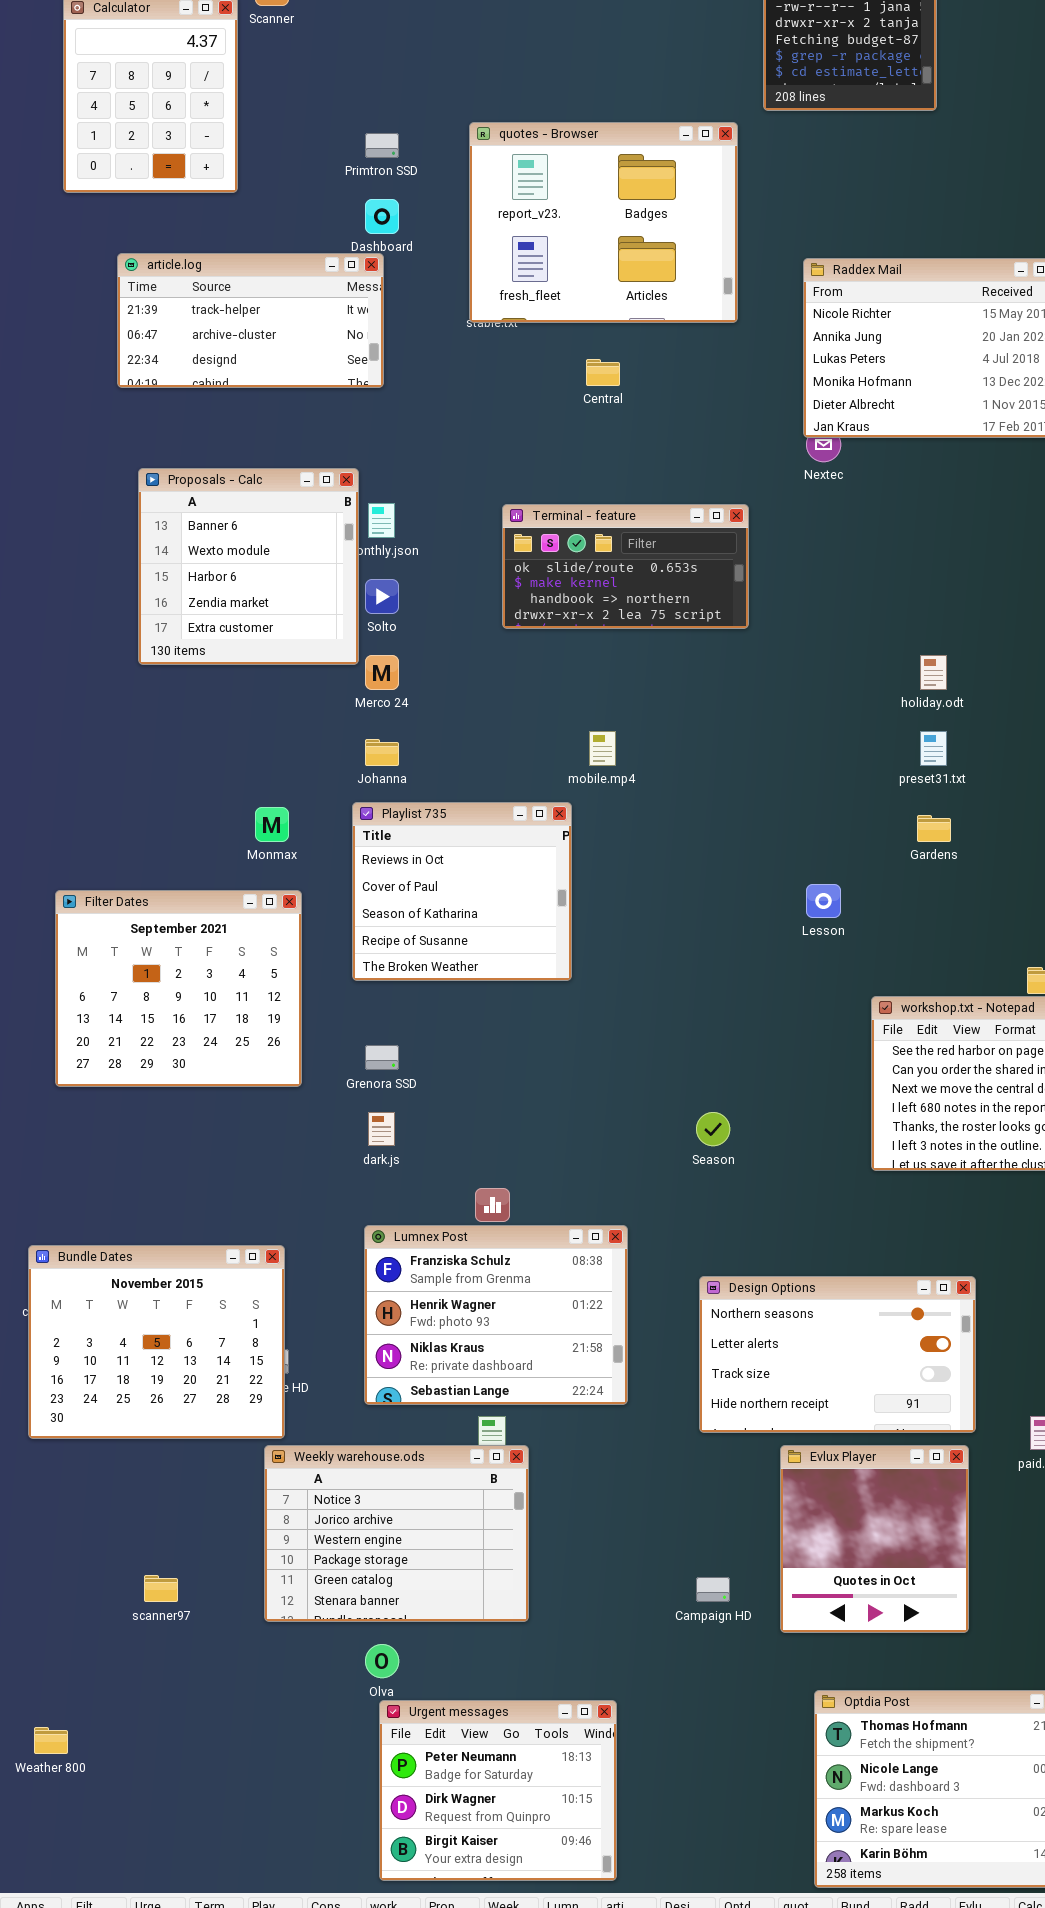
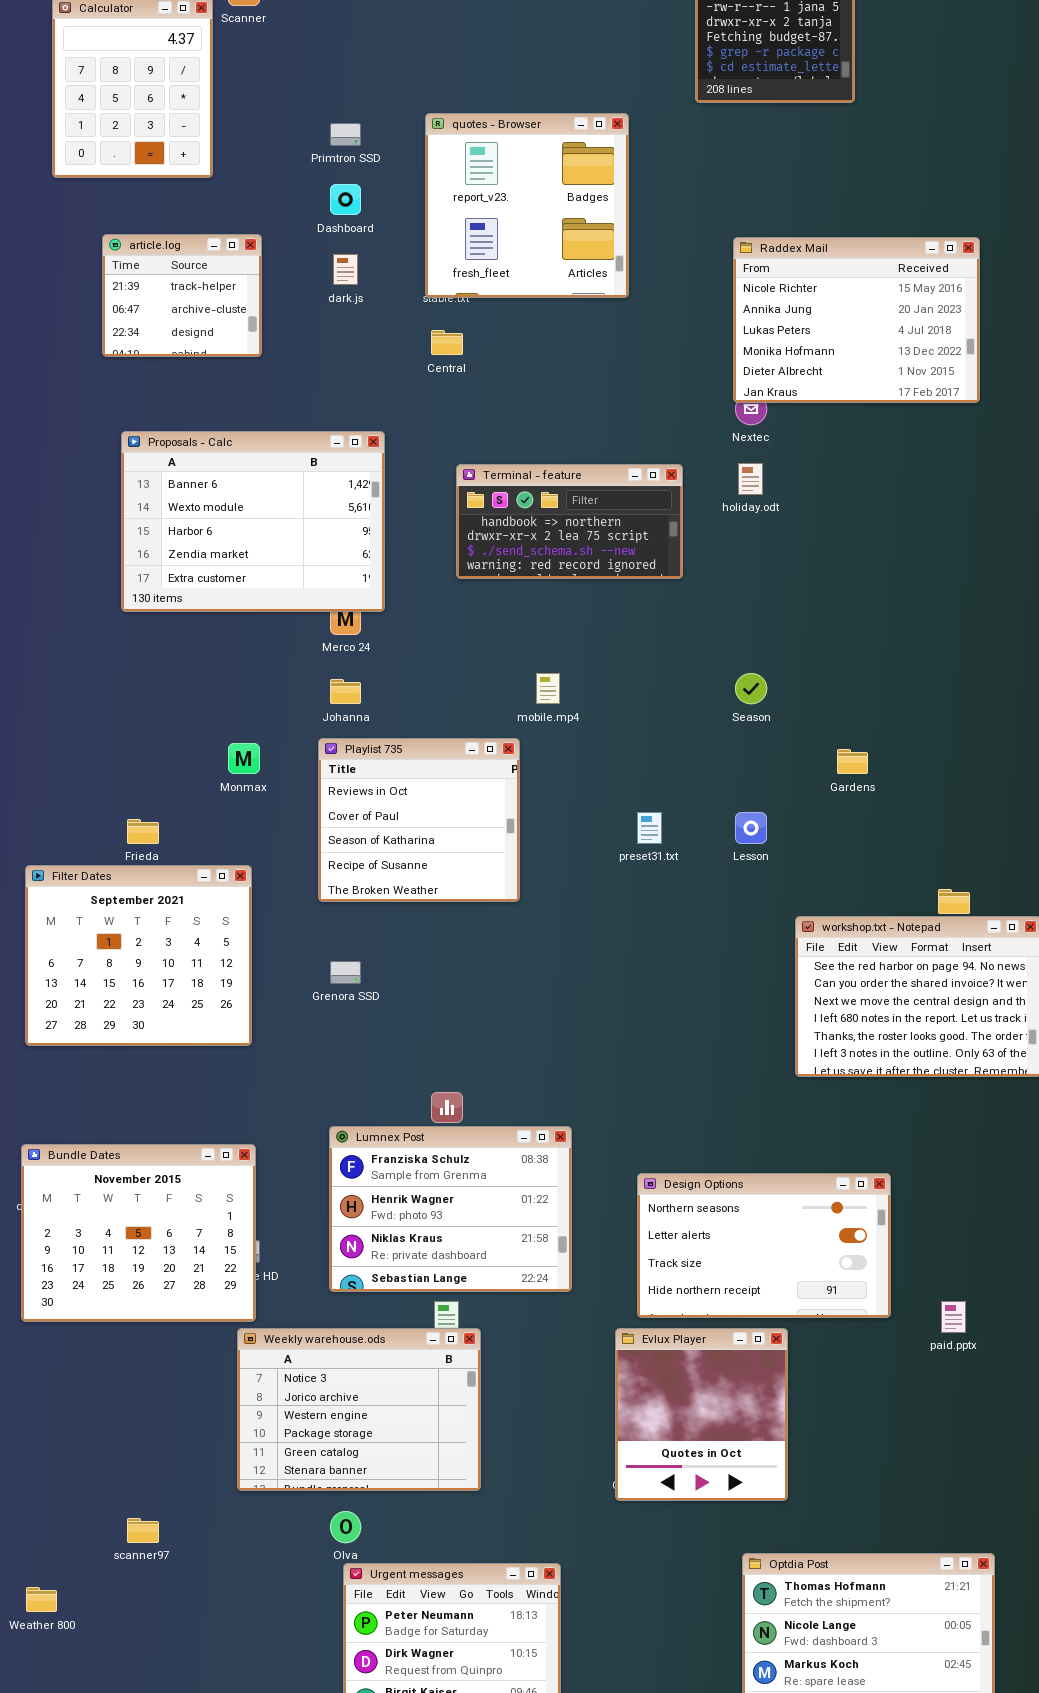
quotes - Browser: [469,122,738,323] -> [425,113,629,298], resized
article.log: [117,253,384,388] -> [102,234,262,357], resized
Central: [586,359,620,386] -> [431,330,463,355], moved
Proposals - Calc: [138,468,359,665] -> [121,431,385,612], resized
Terminal - feature: [502,504,749,629] -> [456,464,683,579], scrolled down 2 rows
holiday.odt: [920,655,947,690] -> [738,463,763,495], moved
preset31.txt: [920,731,947,766] -> [637,812,662,844], moved
Filter Dates: [55,890,302,1087] -> [25,865,252,1046], moved
dark.js: [368,1112,395,1146] -> [333,254,358,285], moved
Season: [696,1112,730,1146] -> [735,673,767,704], moved
Evlux Player: [780,1445,969,1633] -> [615,1328,788,1501], moved
scanner97: [144,1575,178,1602] -> [127,1518,159,1543], moved

